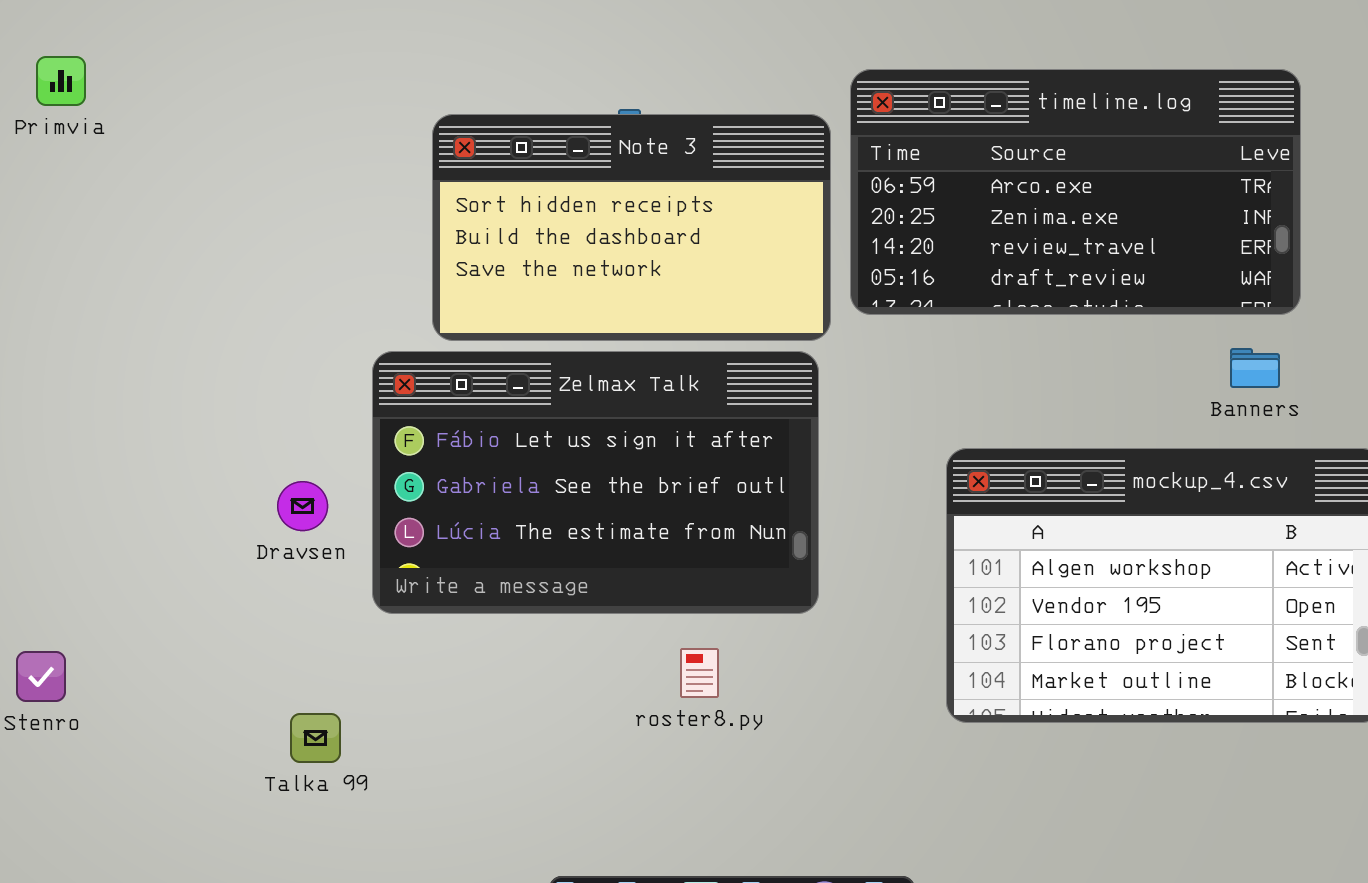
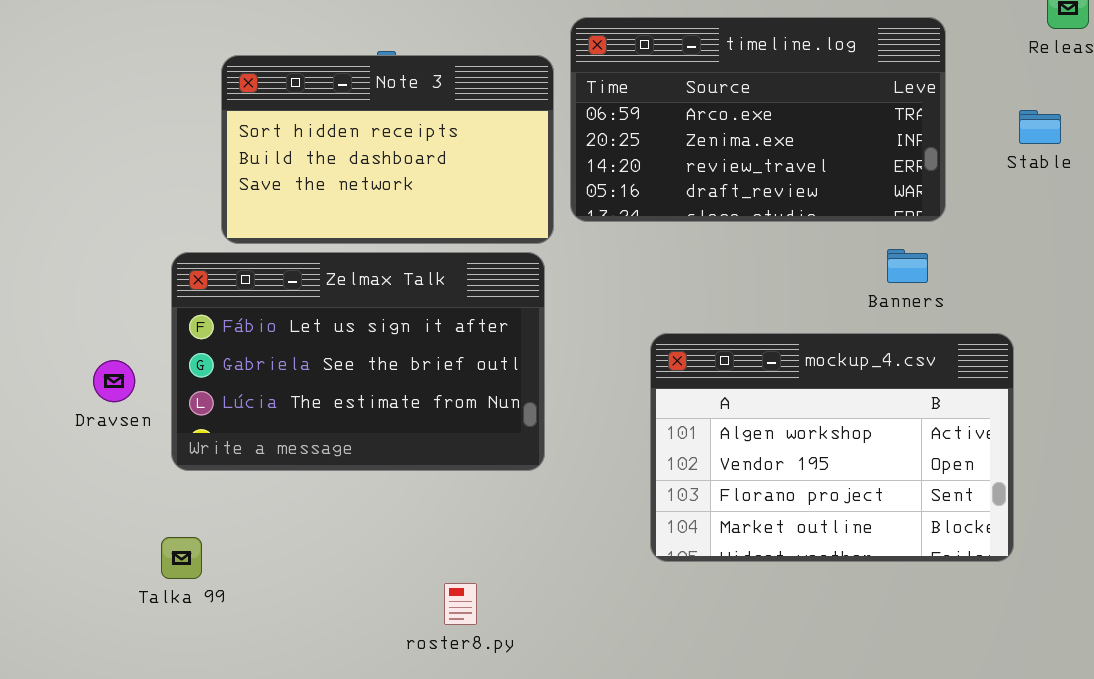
roster8.py: [680,648,719,698] -> [444,583,477,625], moved
Talka 99: [290,713,341,763] -> [161,537,202,579], moved

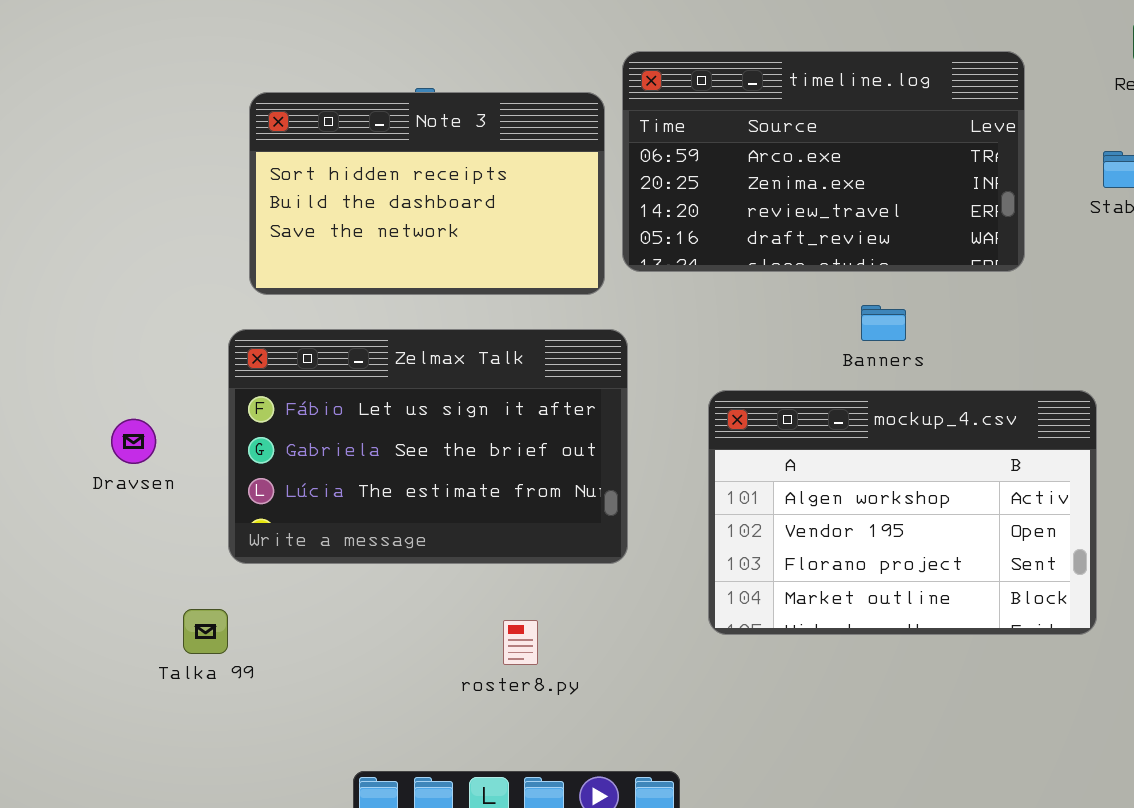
Banners: [887,249,928,283] -> [861,305,906,341], moved
Zelmax Talk: [171,252,545,471] -> [228,329,628,564], moved
roster8.py: [444,583,477,625] -> [503,620,538,665], moved

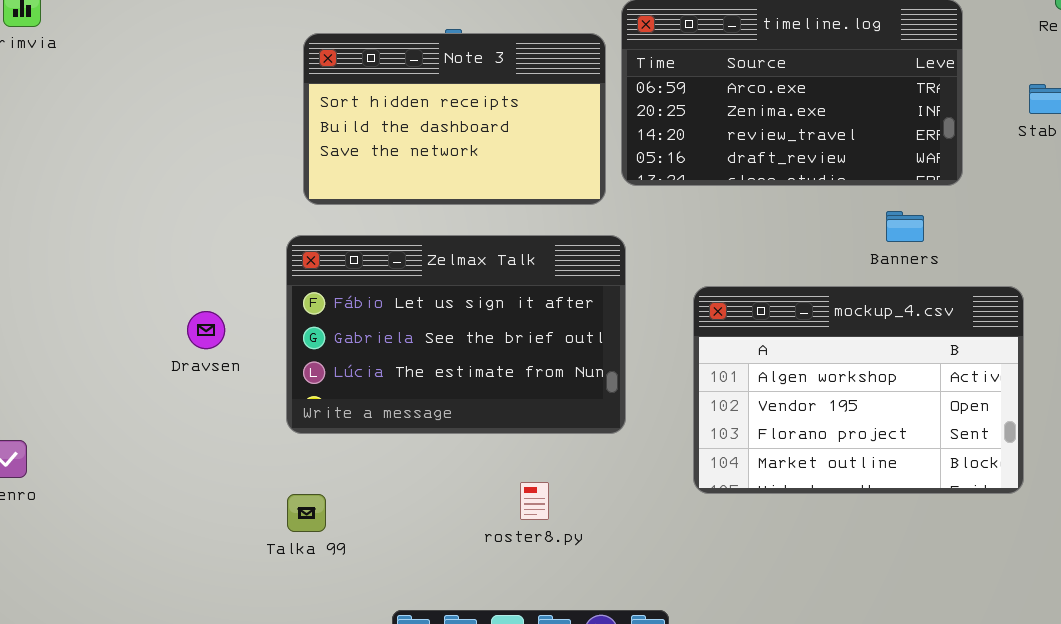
Banners: [861,305,906,341] -> [886,211,924,242], moved
Talka 99: [183,609,228,654] -> [287,494,326,532], moved

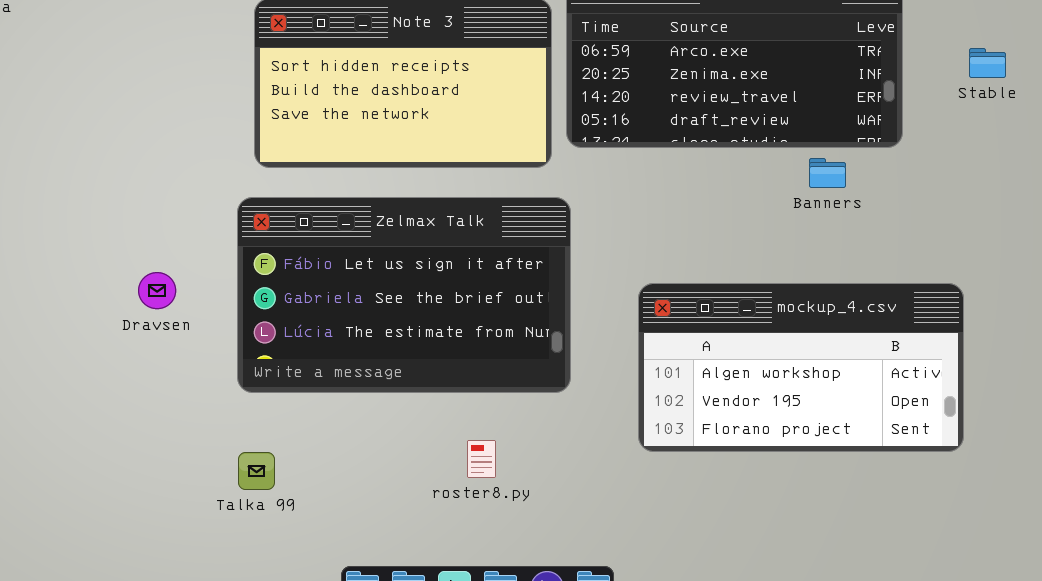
Banners: [886,211,924,242] -> [809,158,846,188], moved
mockup_4.csv: [693,286,1024,494] -> [638,283,964,452], resized

